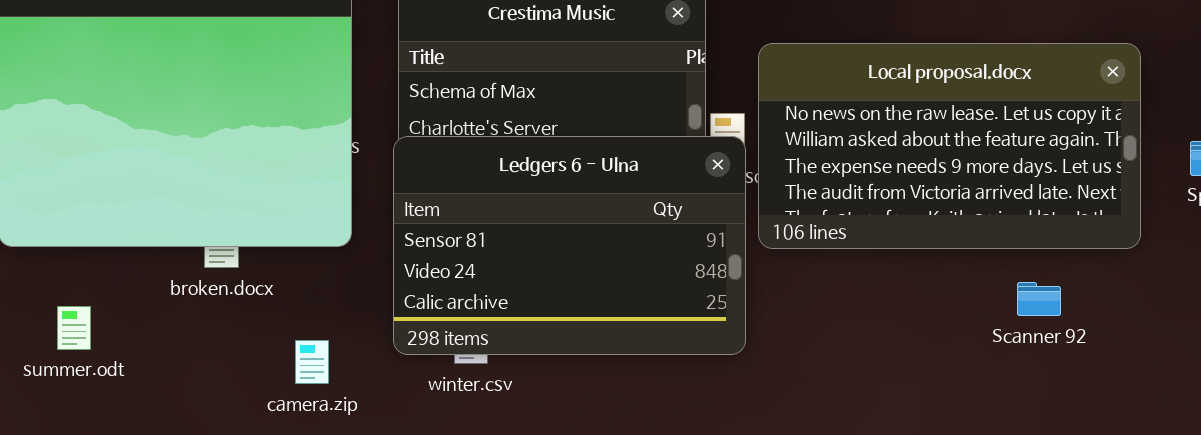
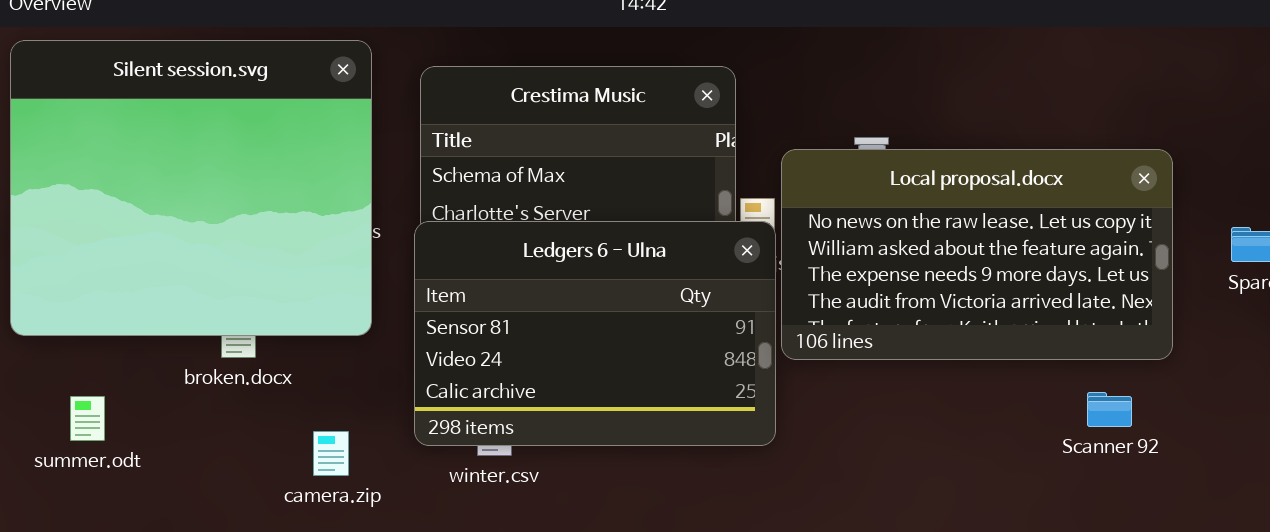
Local proposal.docx: [758,43,1141,249] -> [781,149,1173,360], moved
Scanner 92: [1017,282,1061,316] -> [1087,392,1132,427], moved

